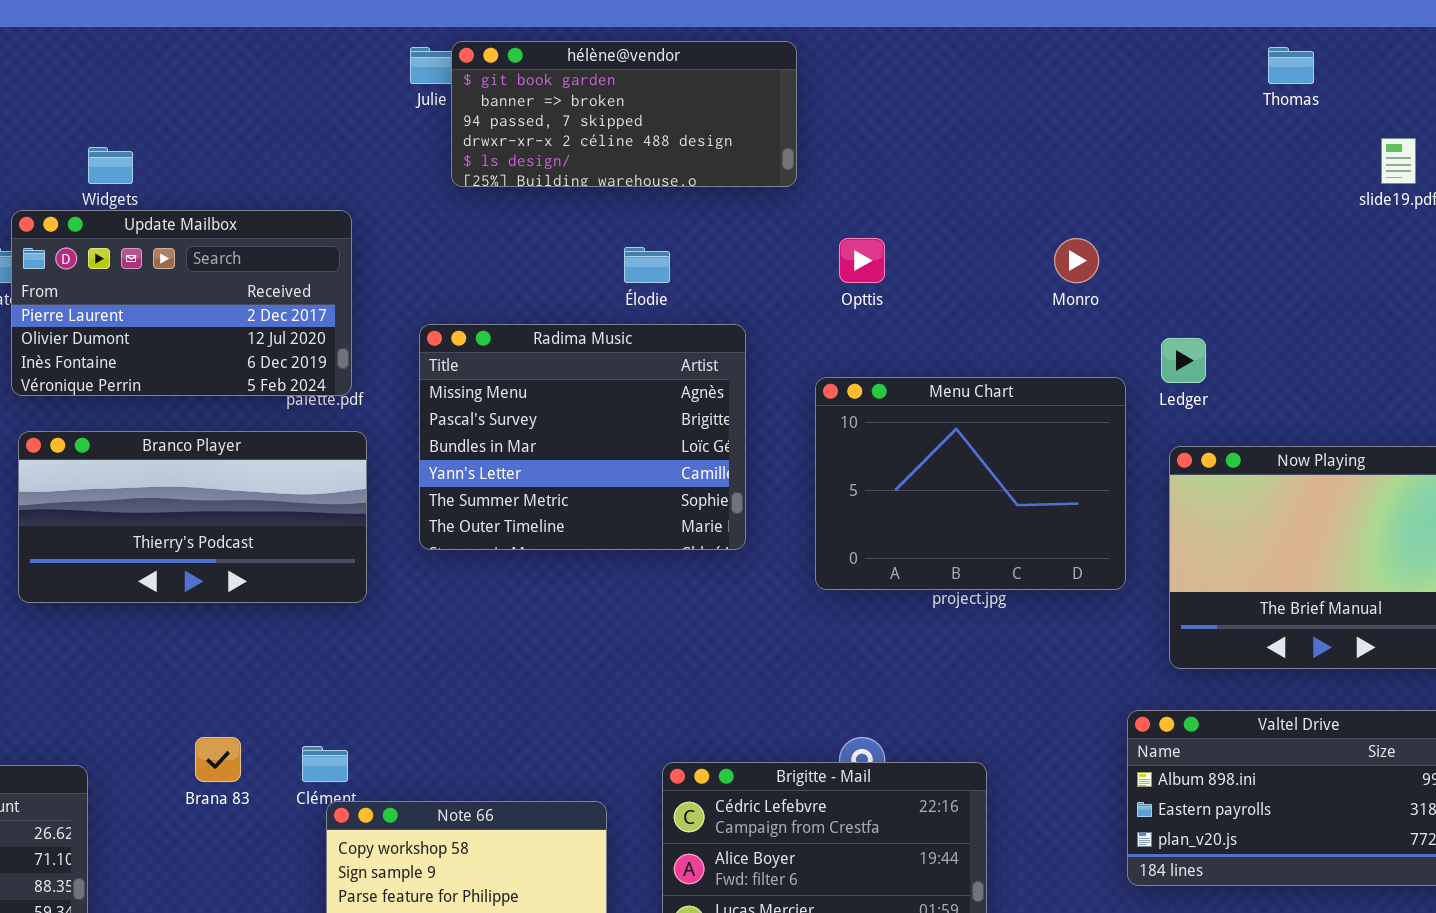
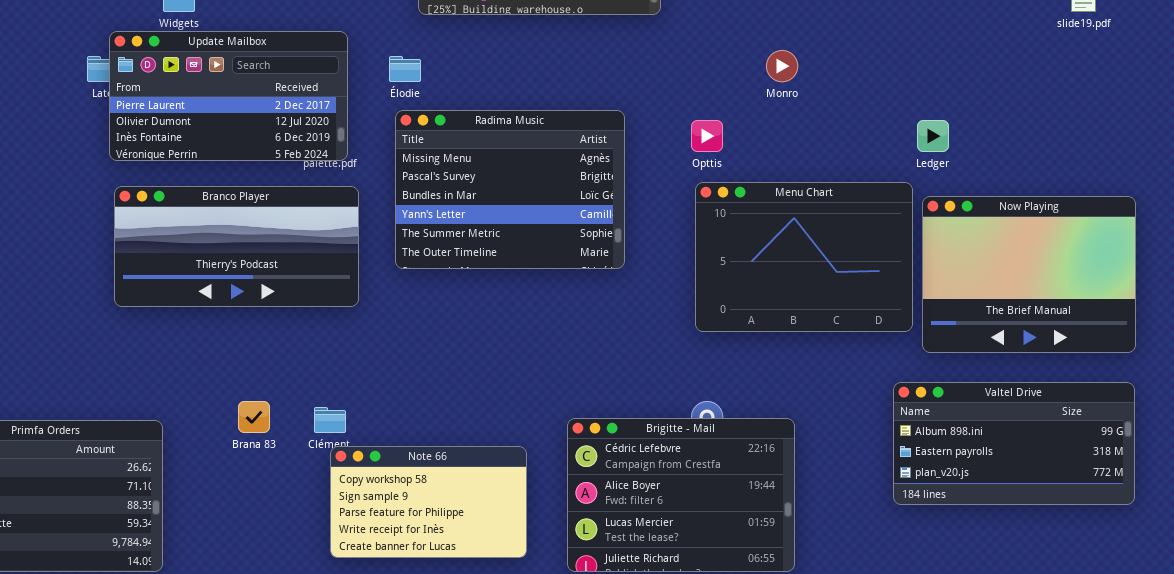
Opttis: [839,238,885,283] -> [691,120,723,152], moved
Monro: [1054,238,1099,283] -> [766,50,798,82], moved
Élodie: [624,247,670,283] -> [389,56,421,82], moved
Menu Chart: [815,377,1126,590] -> [695,182,913,332], moved

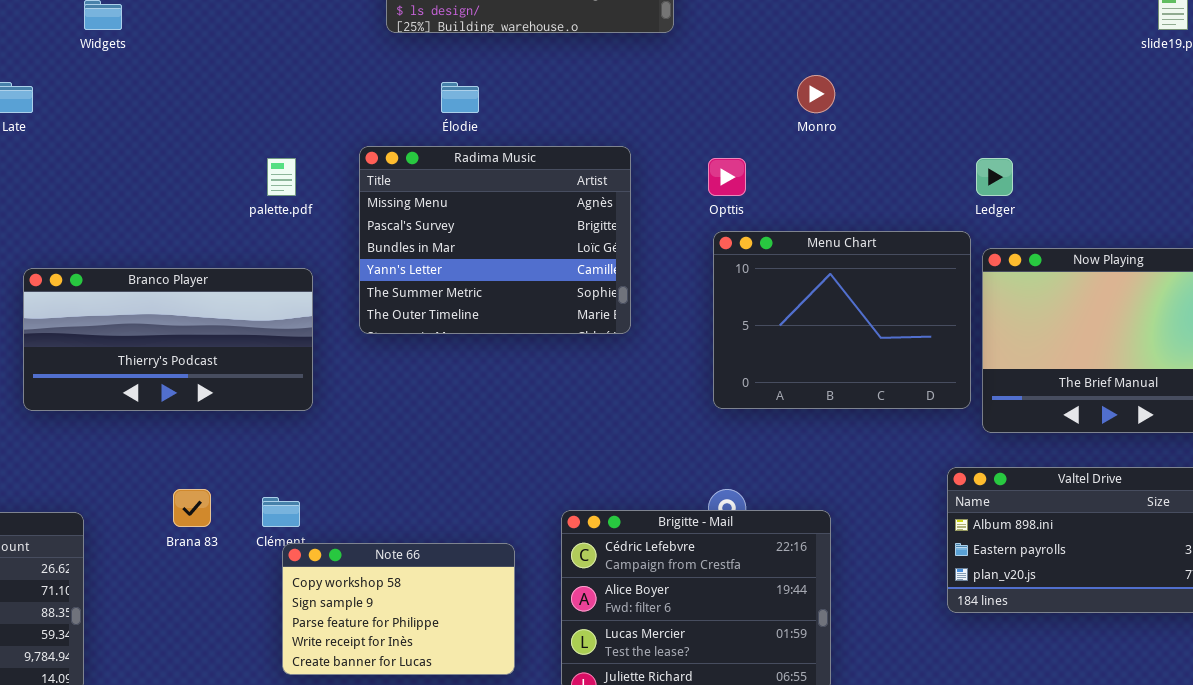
Update Mailbox: [109,31,348,161] -> none, closed
Élodie: [389,56,421,82] -> [441,82,479,113], moved
Branco Player: [114,186,359,307] -> [23,268,313,411], moved

